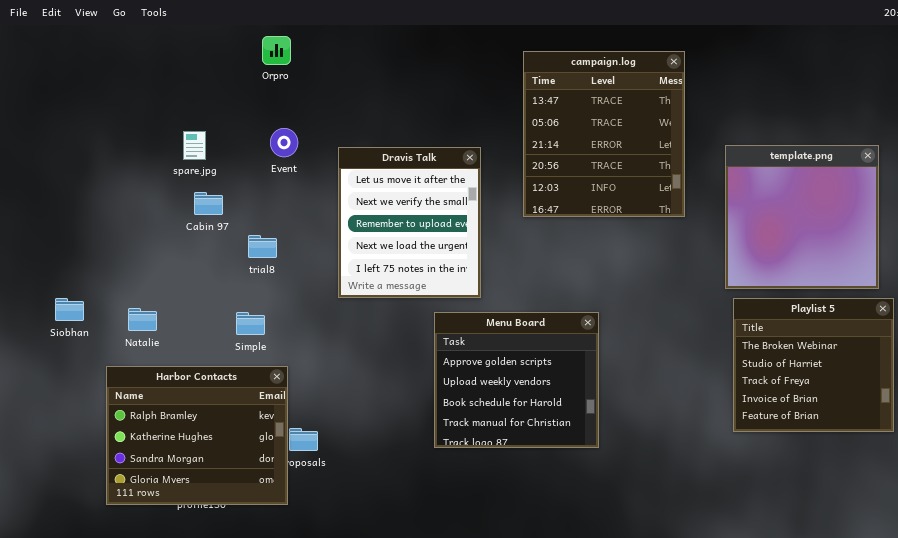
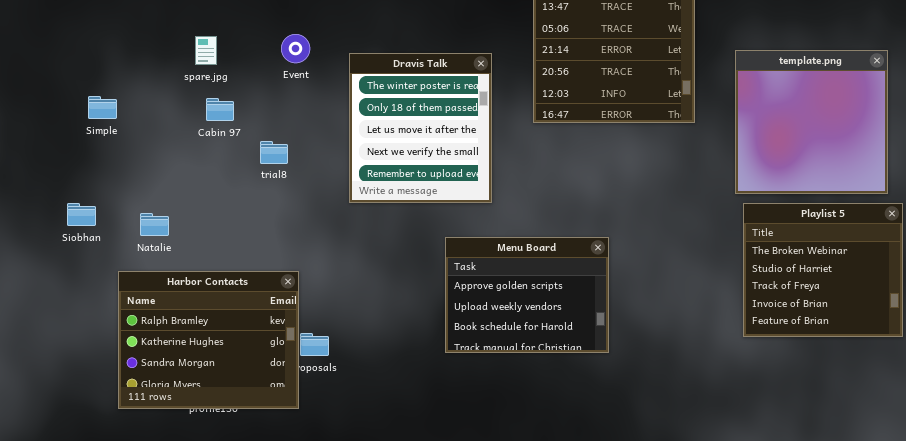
Dravis Talk: [338,147,481,298] -> [349,53,492,203], scrolled up 2 rows
Menu Board: [434,312,599,448] -> [445,237,609,353], resized
Simple: [236,312,265,335] -> [88,96,117,119], moved

